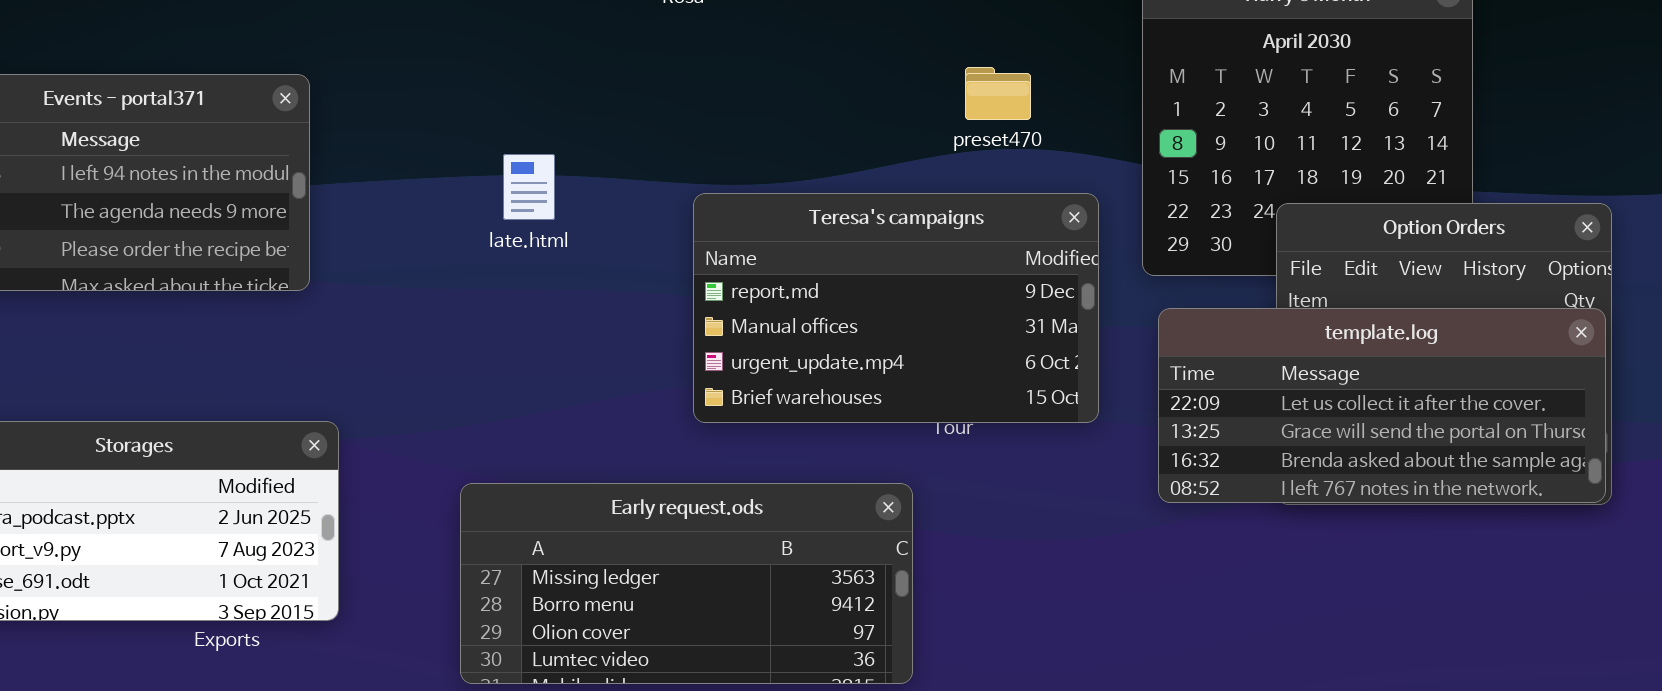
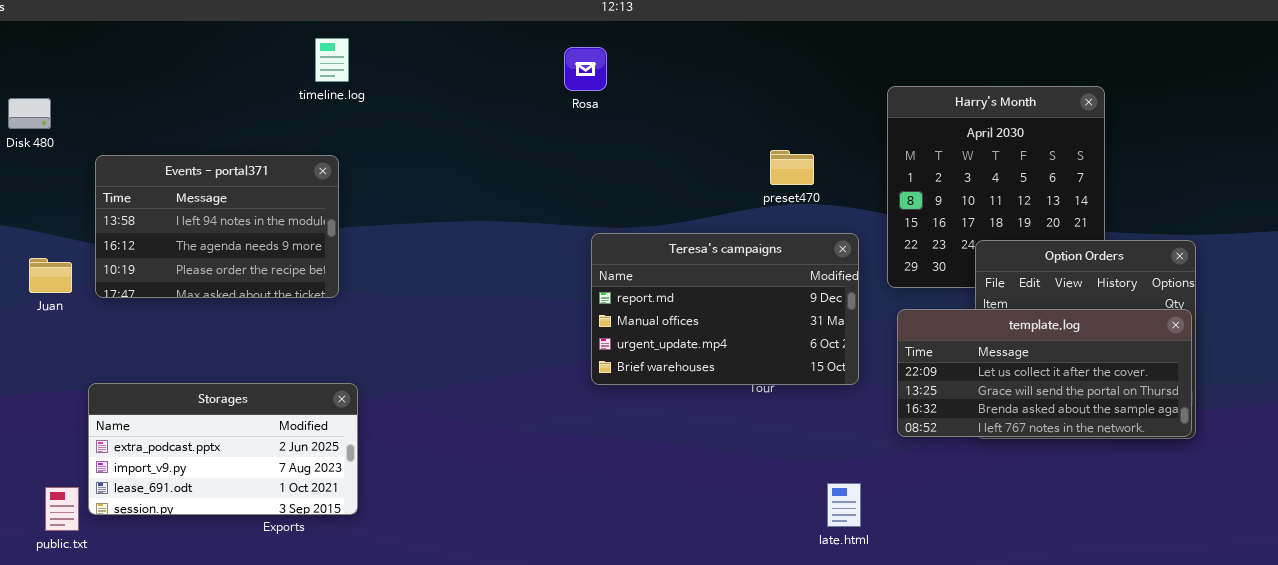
late.html: [503,154,555,220] -> [827,483,861,527], moved
Early request.ods: [460,483,913,684] -> none, closed

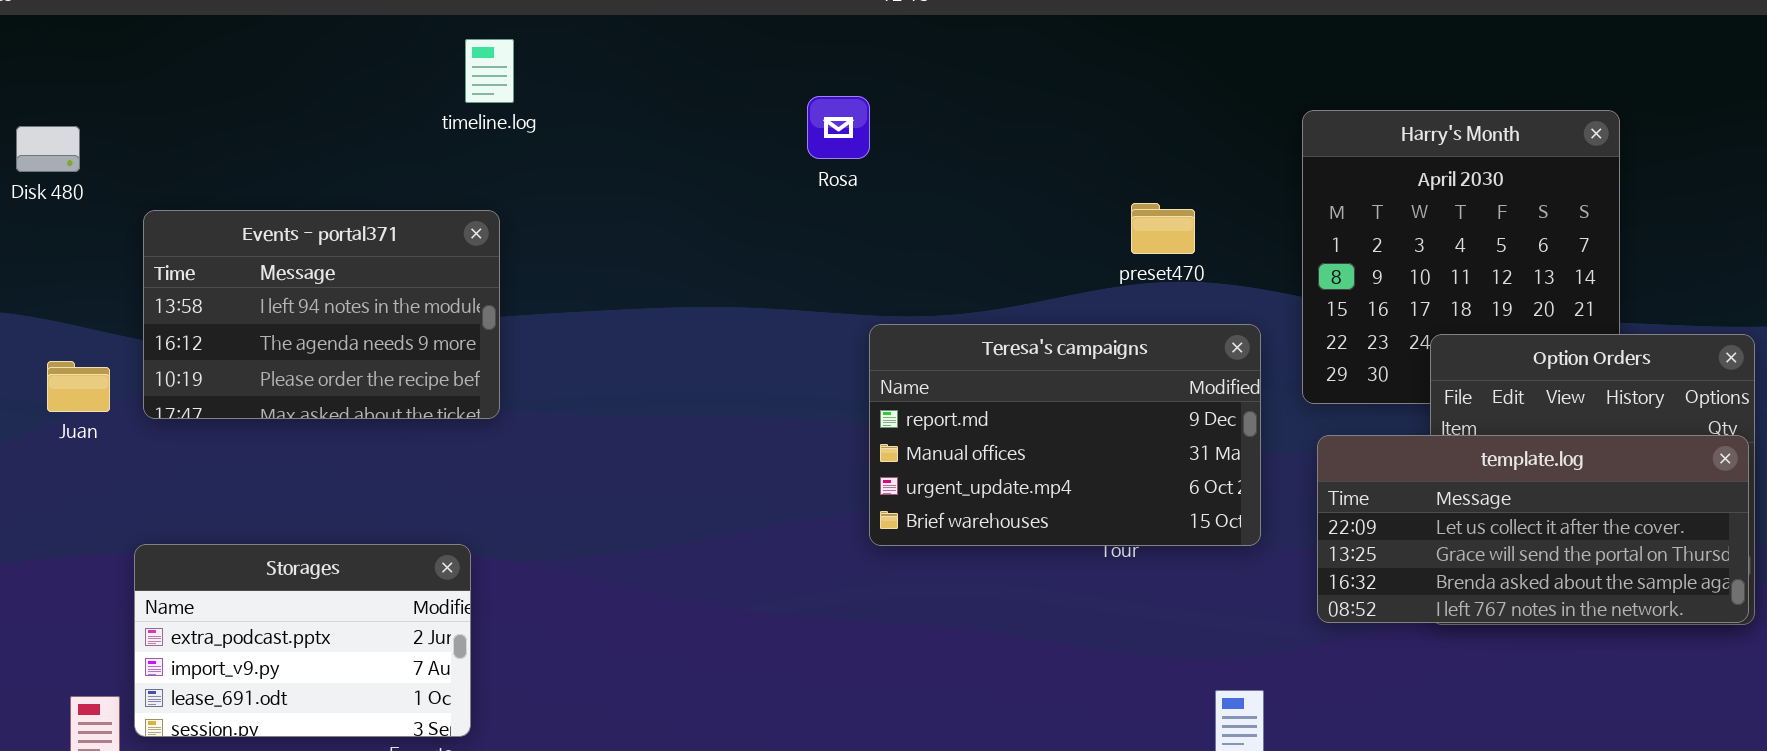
Rosa: [564,47,607,91] -> [807,96,870,159], moved
Storages: [88,383,358,515] -> [134,544,471,737], resized

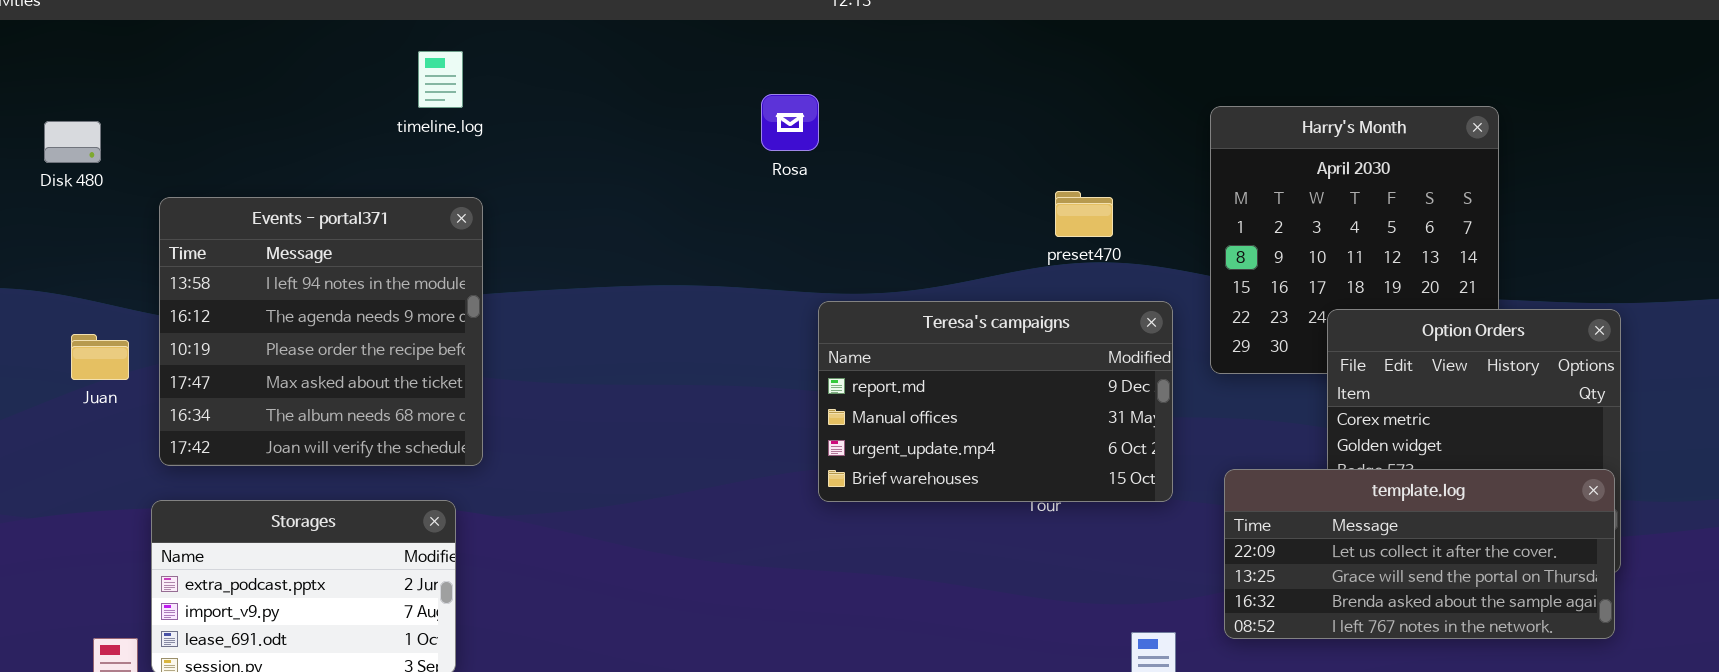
timeline.log: [465,39,514,103] -> [418,51,463,108], moved
Events - portal371: [143,210,500,419] -> [159,197,483,466], resized
template.log: [1317,435,1749,623] -> [1224,469,1615,639], moved

